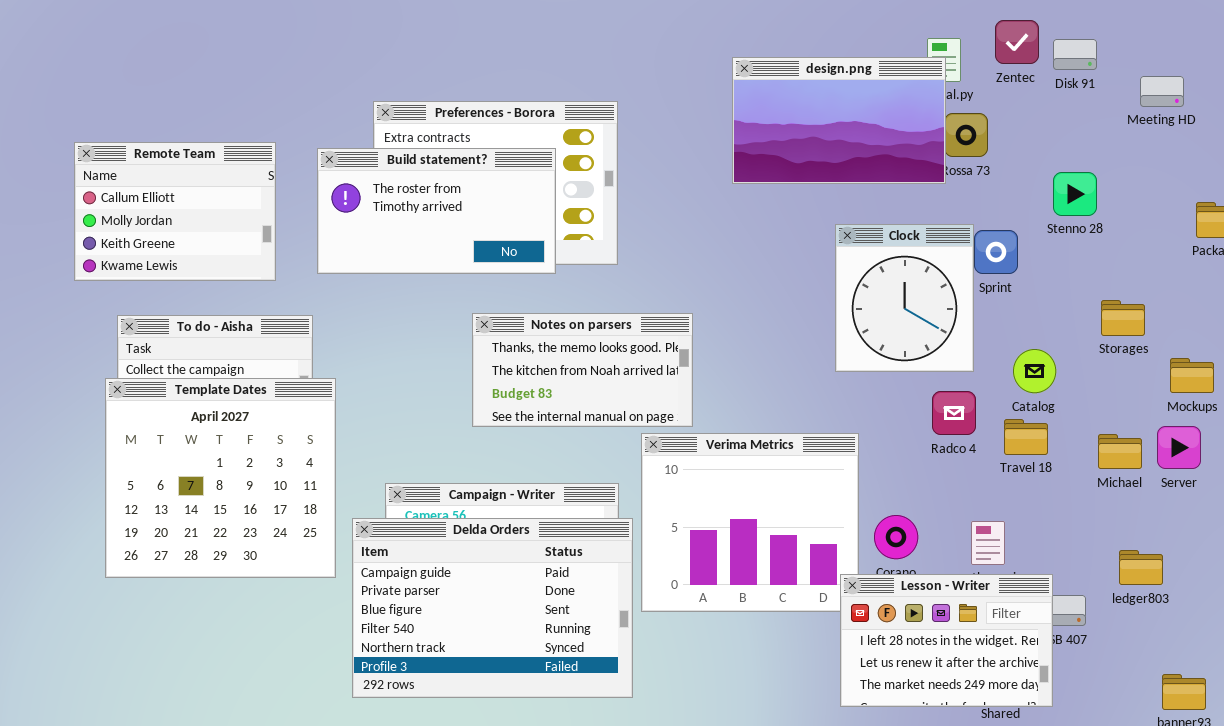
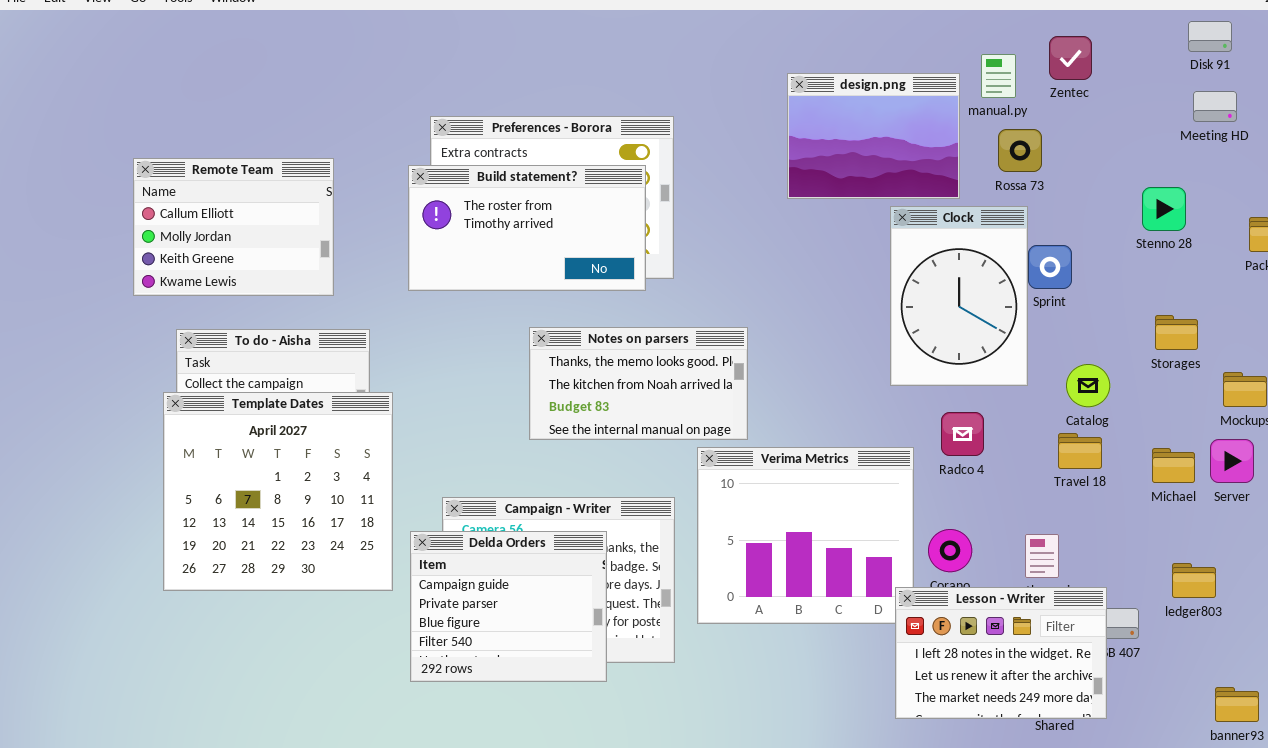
Disk 91: [1053,39,1097,70] -> [1188,21,1232,52], moved
design.png: [732,57,946,184] -> [787,73,960,199], resized
Build statement?: [317,148,556,274] -> [408,165,646,291], moved
Stenno 28: [1053,172,1097,216] -> [1142,187,1186,231], moved
Clock: [835,224,974,372] -> [890,206,1028,386], resized
Radco 4: [932,391,976,435] -> [941,412,984,456], moved
Delda Orders: [352,518,633,698] -> [410,531,607,682], resized

